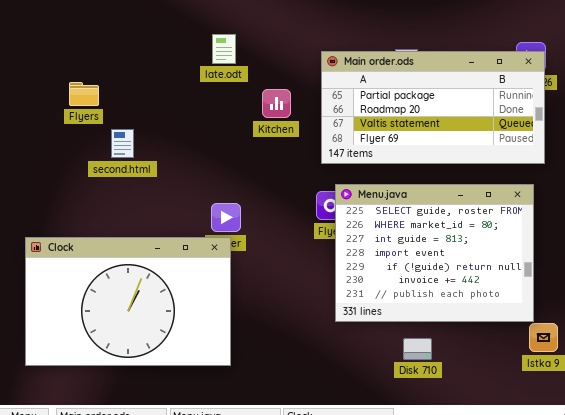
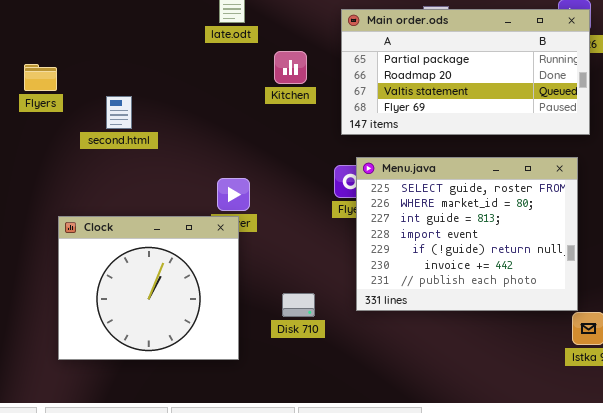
Flyers: [69,82,99,106] -> [24,64,57,91], moved
Clock: [25,237,231,366] -> [58,216,239,360], resized
Disk 710: [403,338,432,360] -> [282,293,315,317], moved

